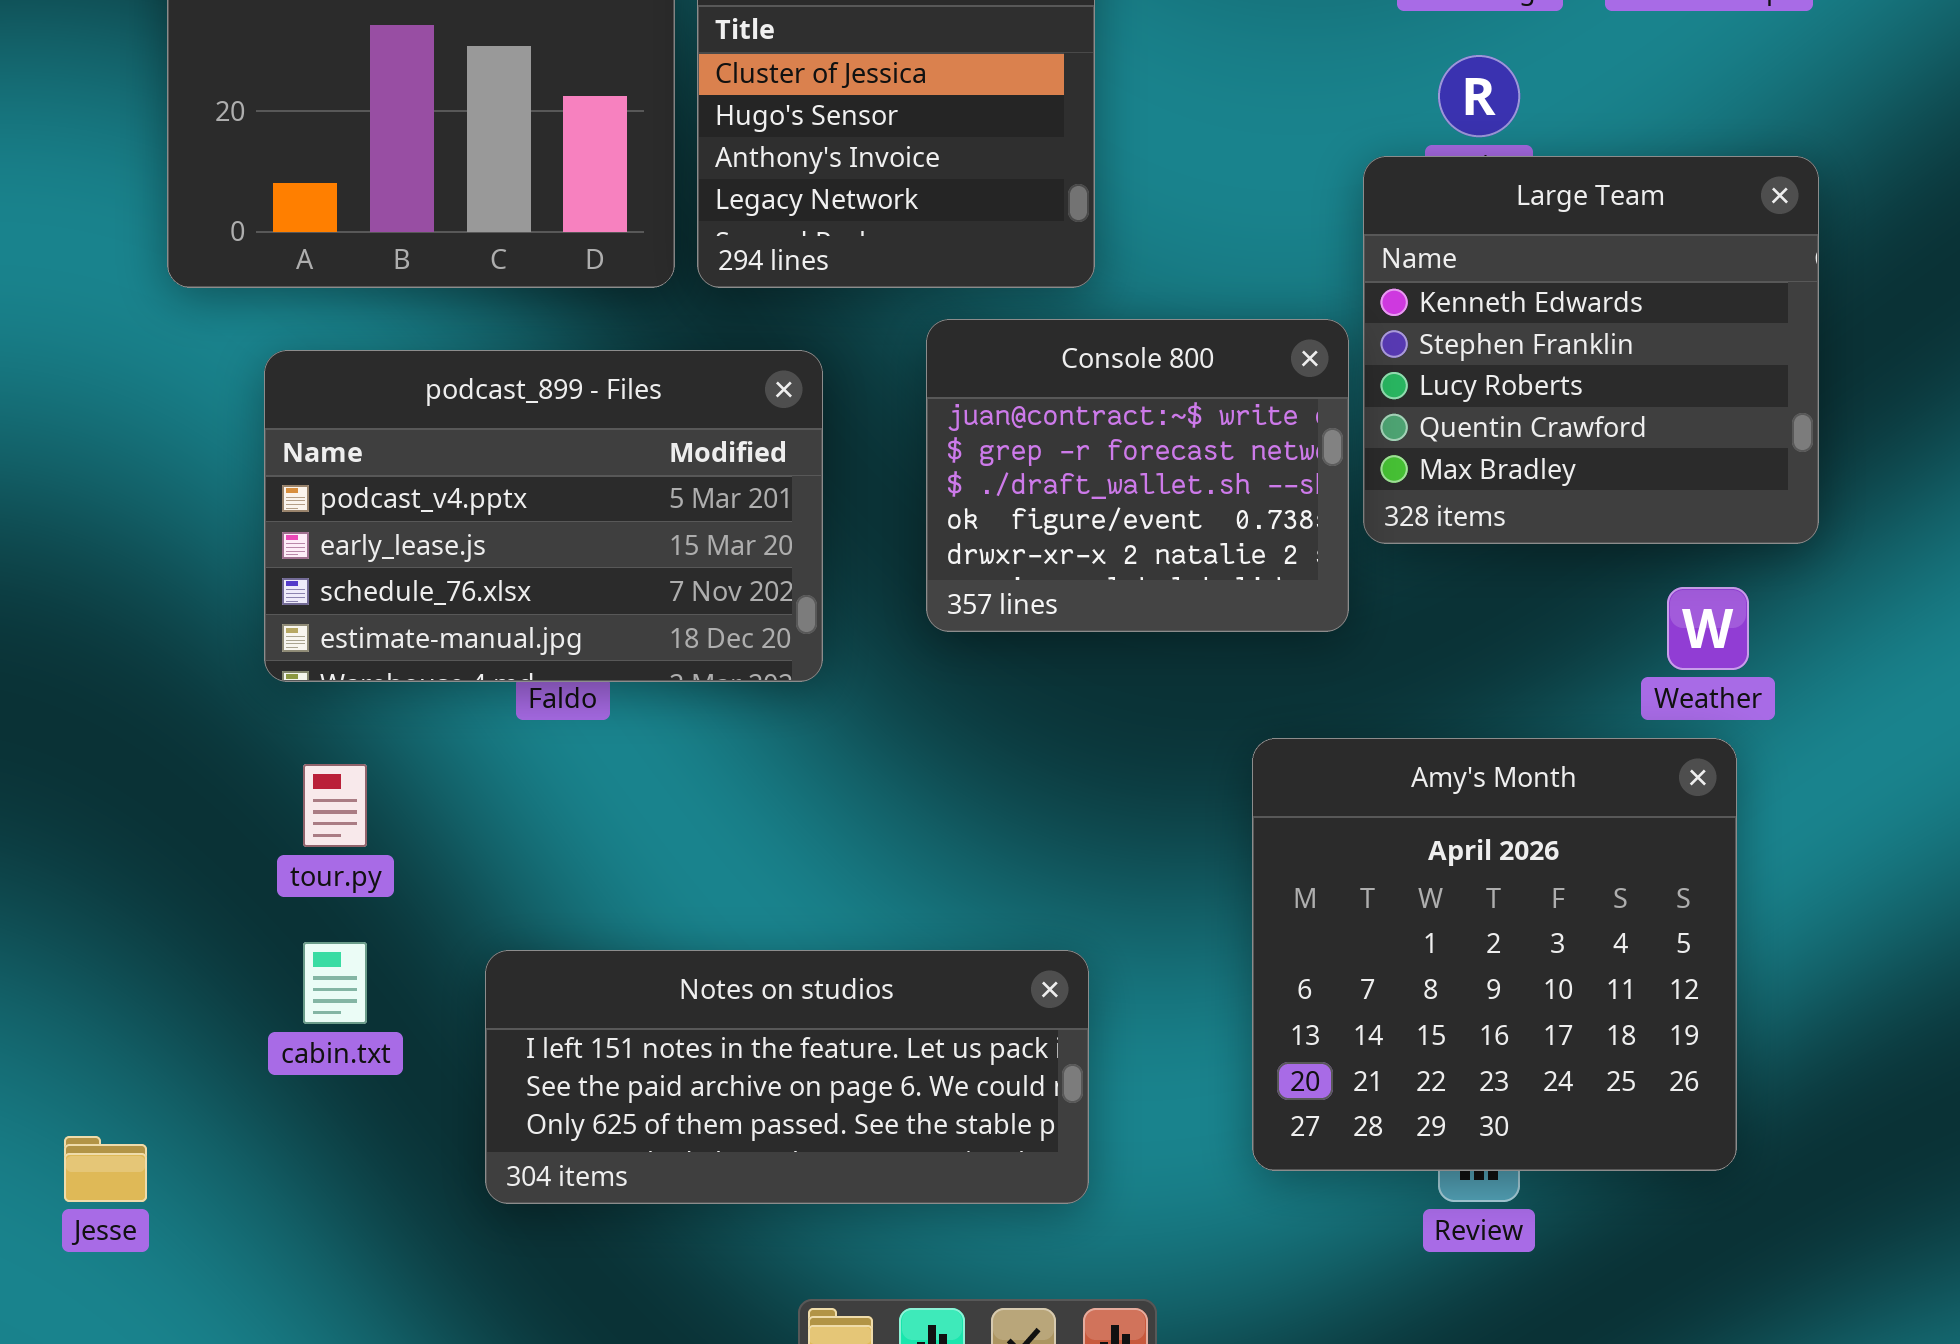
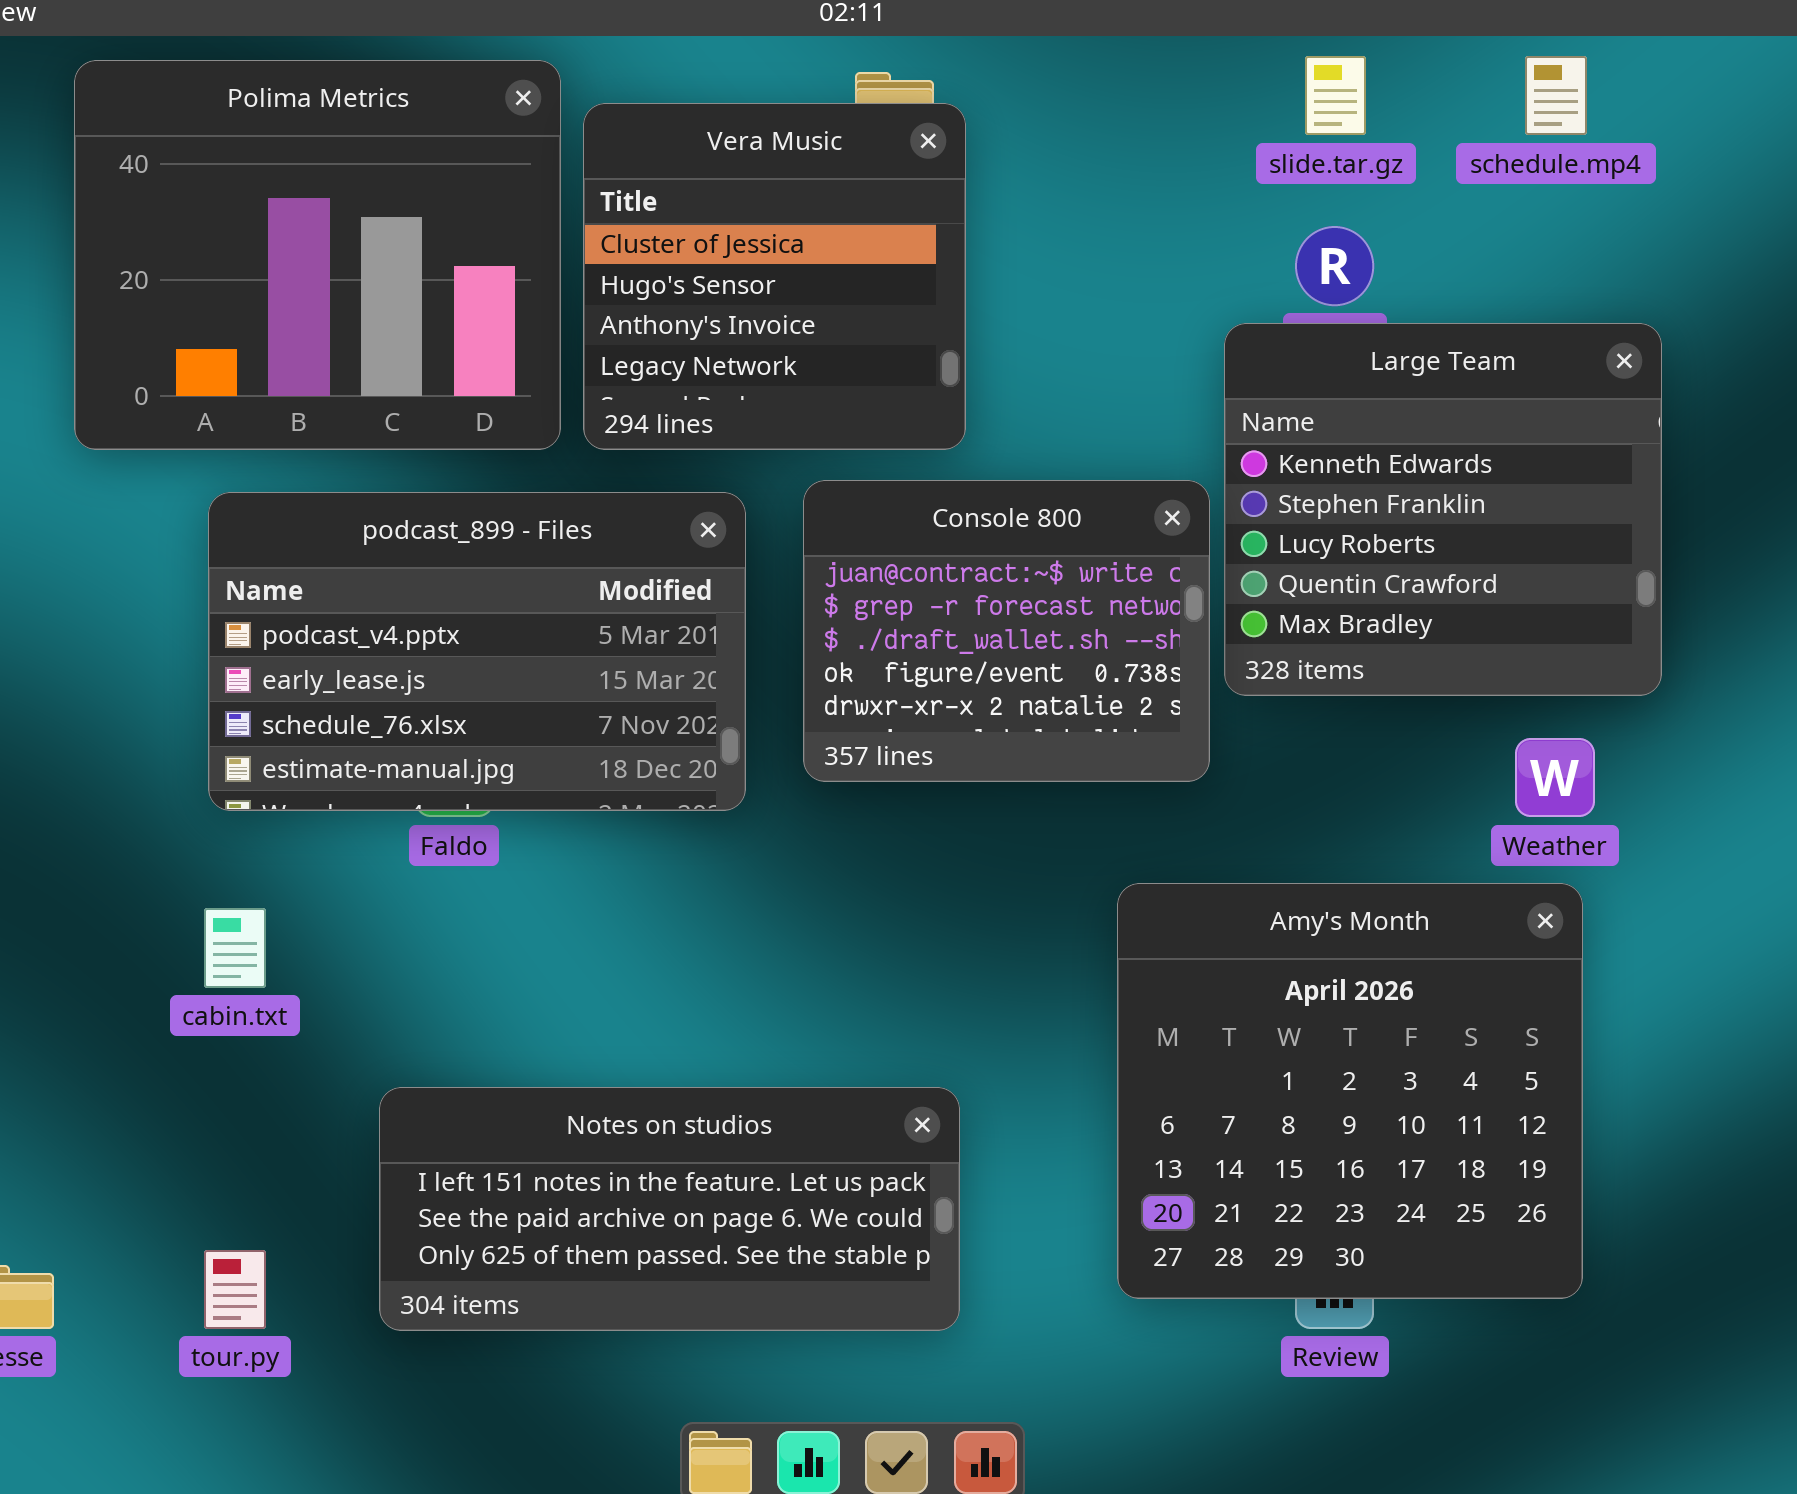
podcast_899 - Files: [264,350,823,682] -> [208,492,746,811], moved
tour.py: [303,764,367,847] -> [204,1250,266,1329], moved
cabin.txt: [303,942,367,1024] -> [204,908,266,988], moved

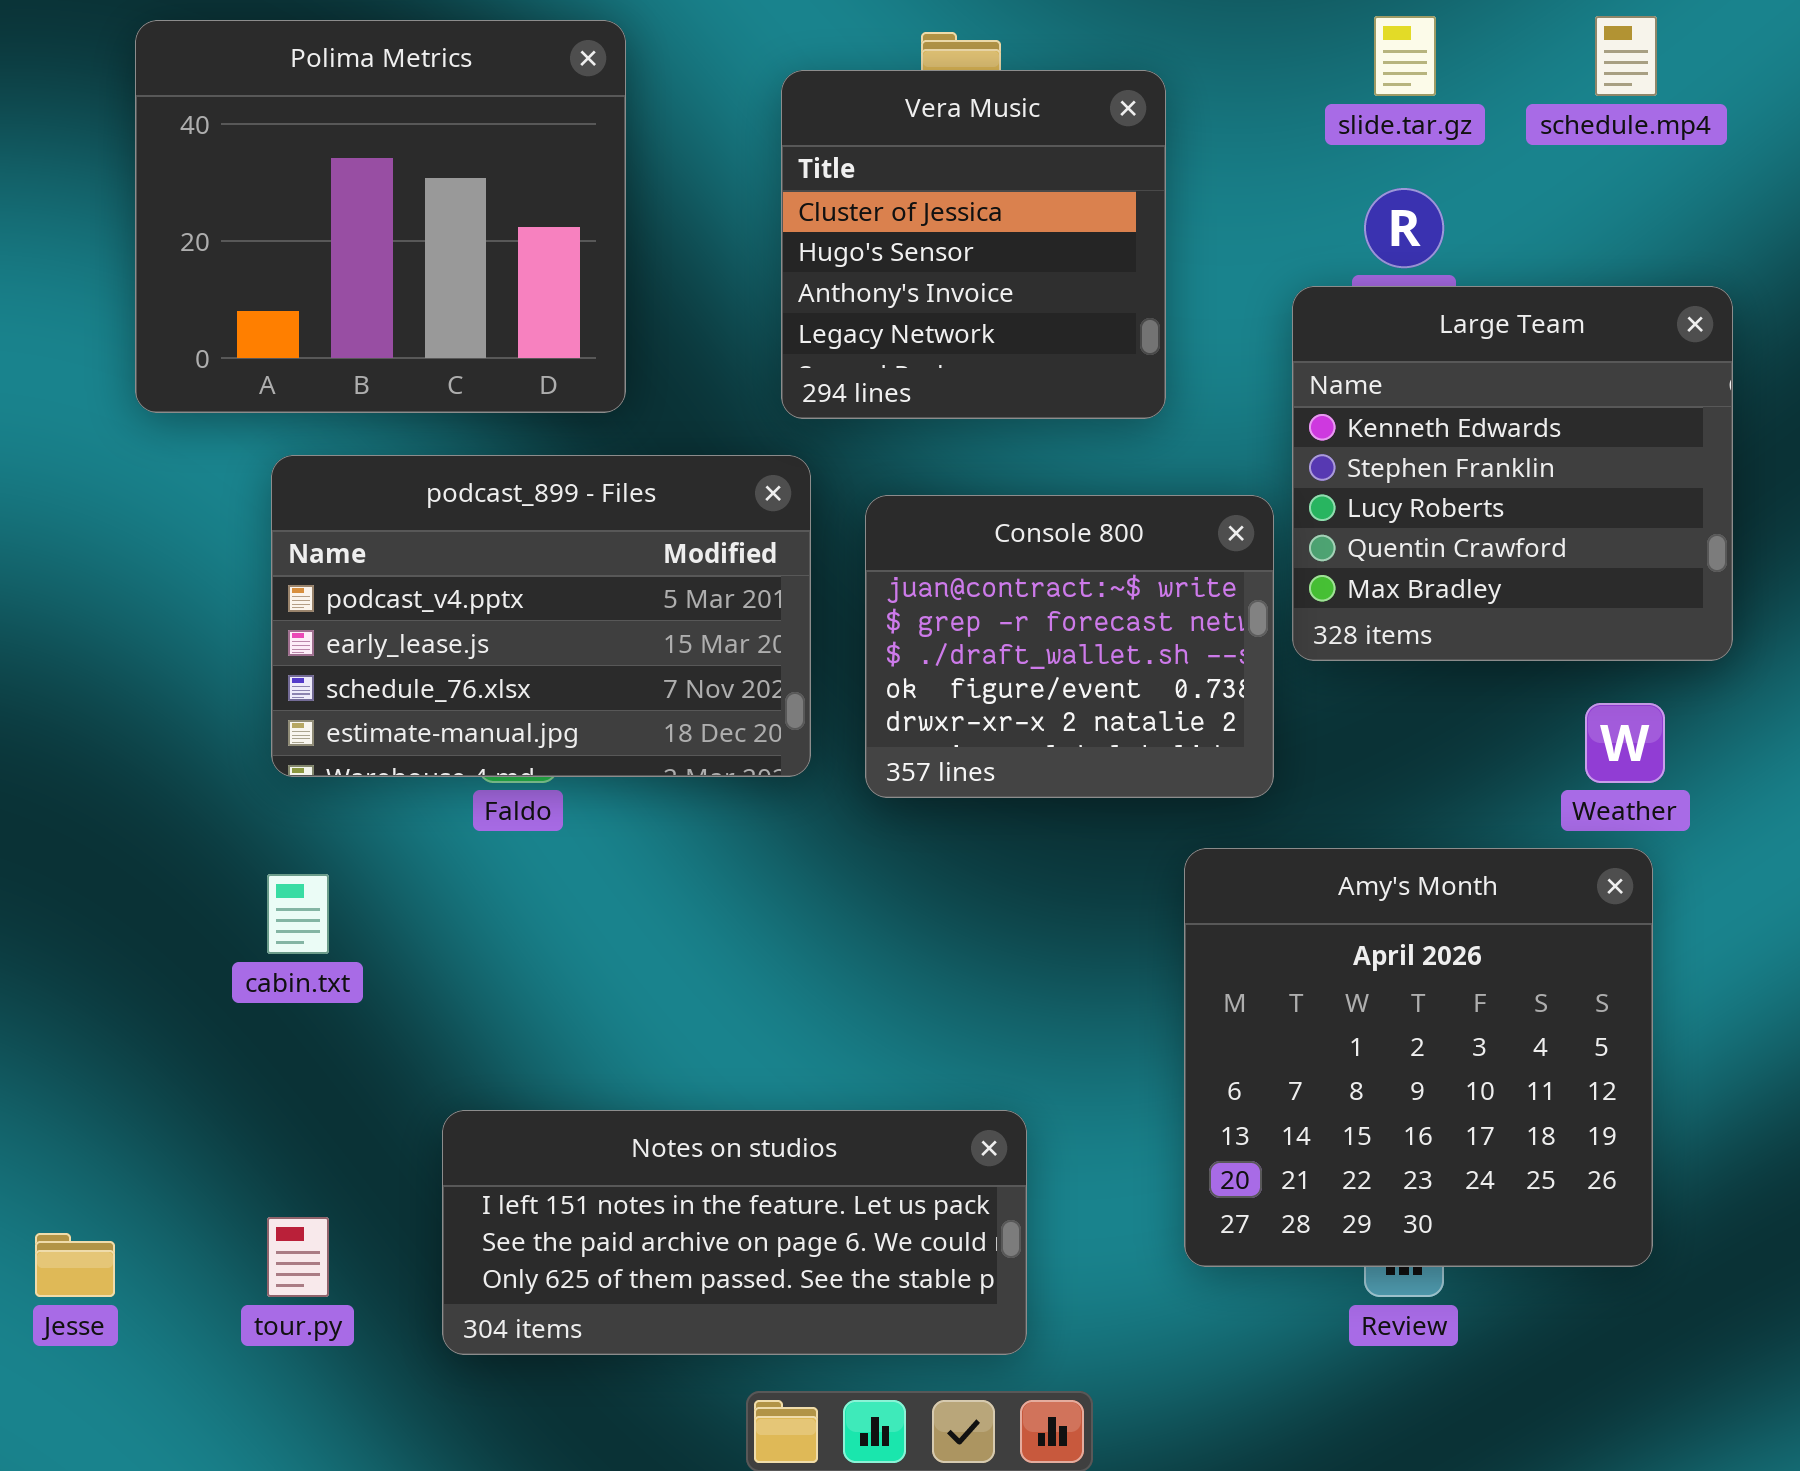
Vera Music: [583,103,966,450] -> [781,70,1166,419], moved
Console 800: [803,480,1210,782] -> [865,495,1274,798], moved
Notes on studios: [379,1087,960,1331] -> [442,1110,1027,1355], moved

